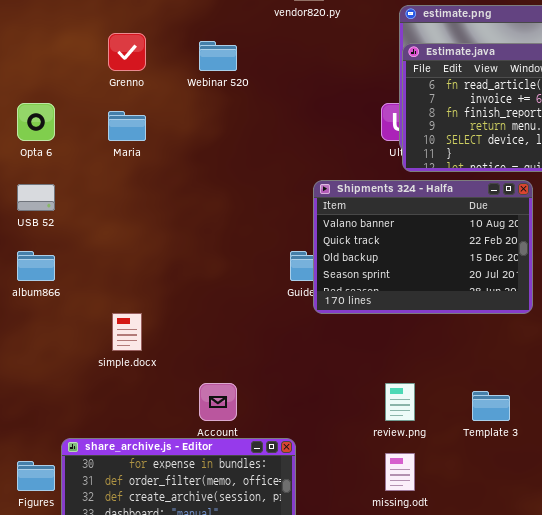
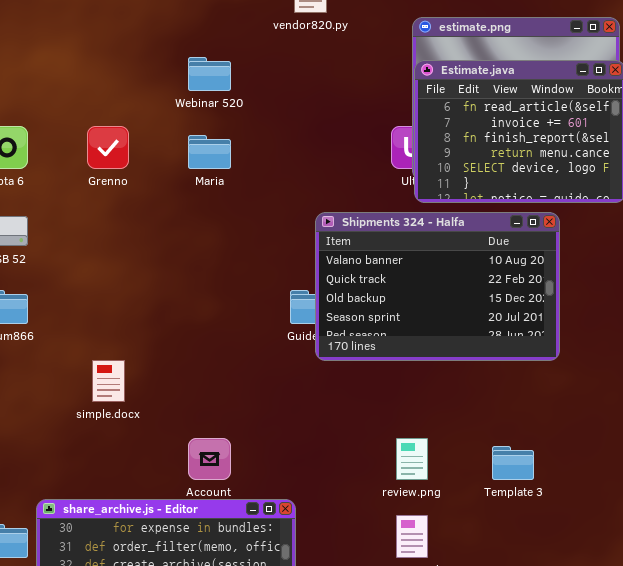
Grenno: [108,33,146,71] -> [87,126,129,169], moved
Maria: [108,111,146,141] -> [188,135,231,169], moved

